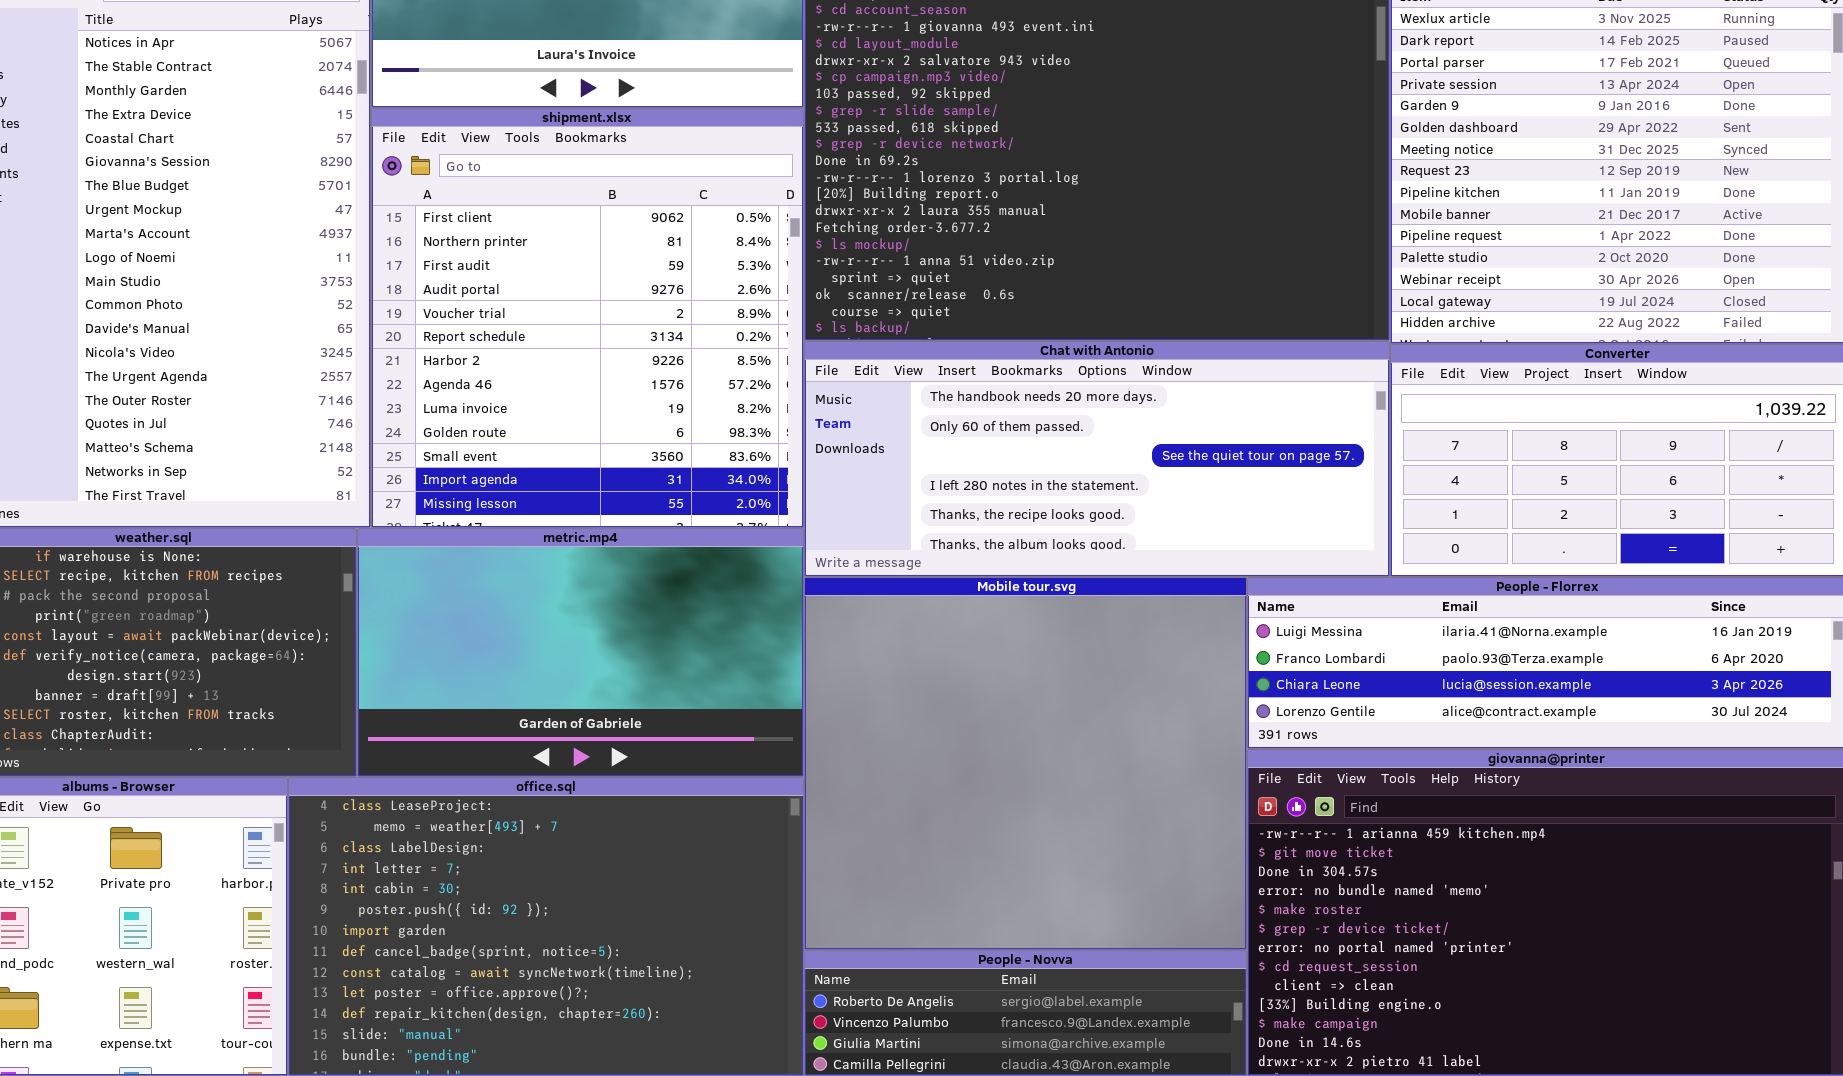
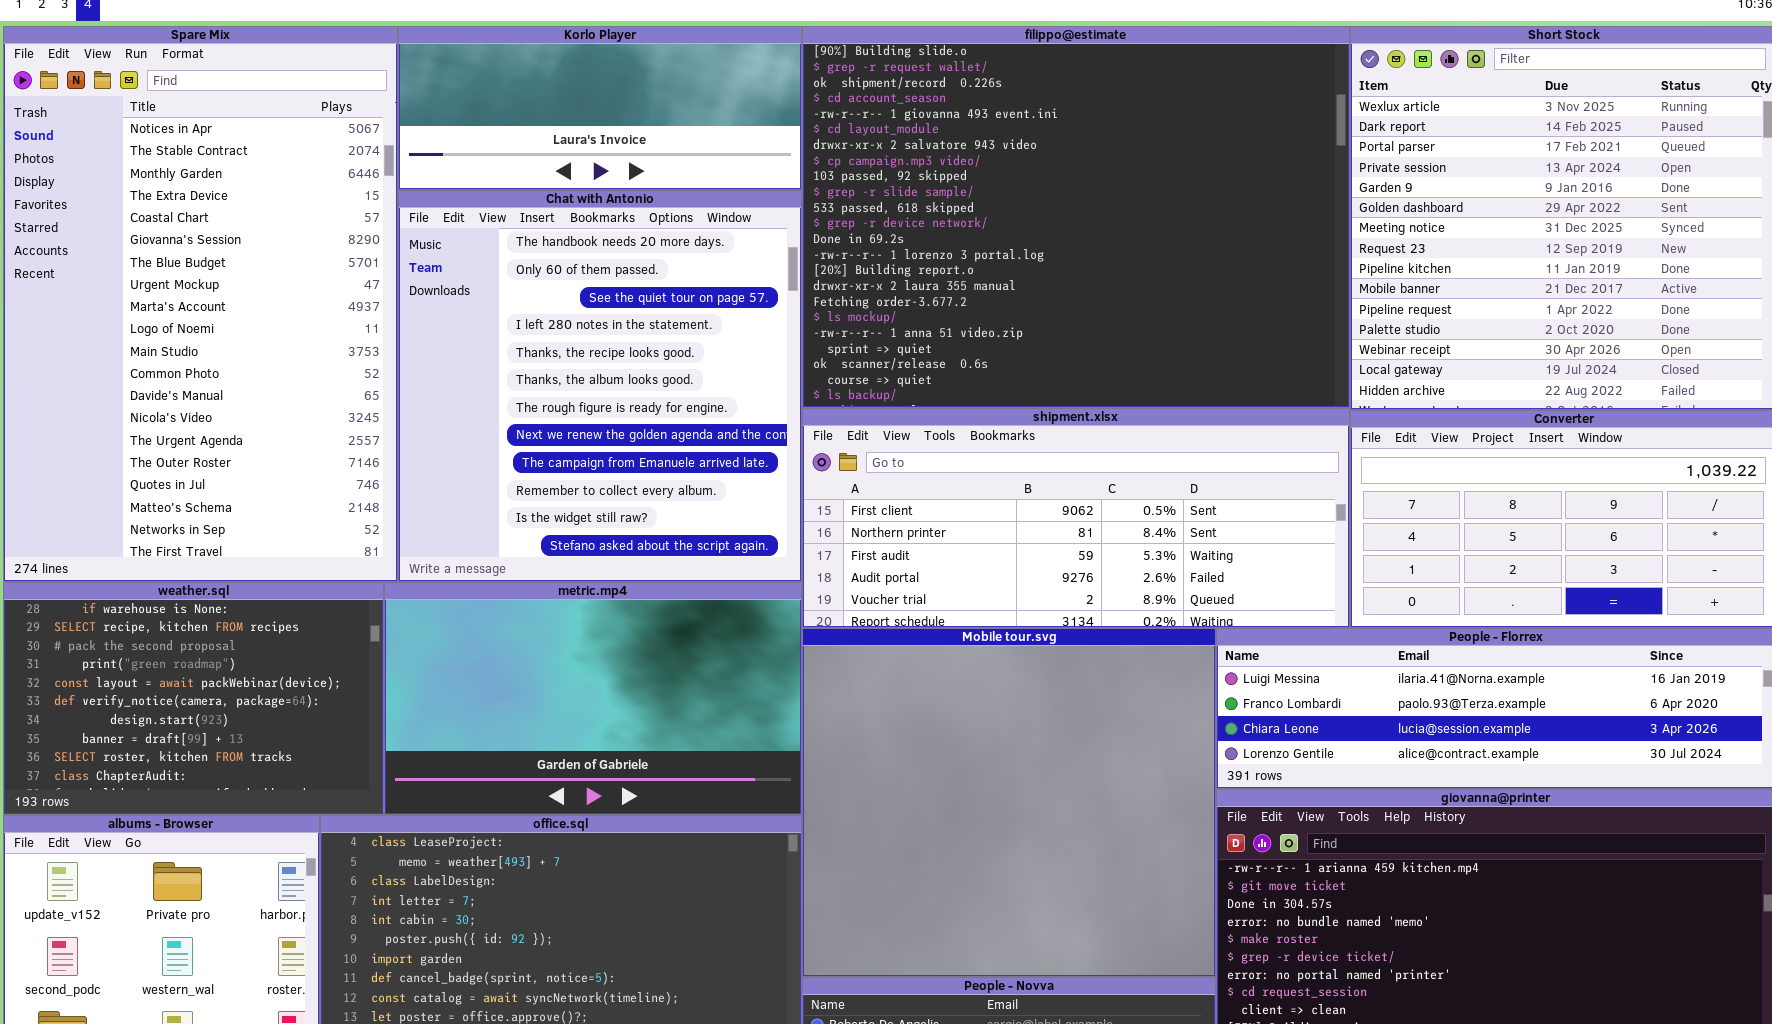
shipment.xlsx: [371,108,804,528] -> [802,408,1350,628], moved, resized
Chat with Antonio: [804,341,1390,577] -> [398,190,802,582], moved, resized

